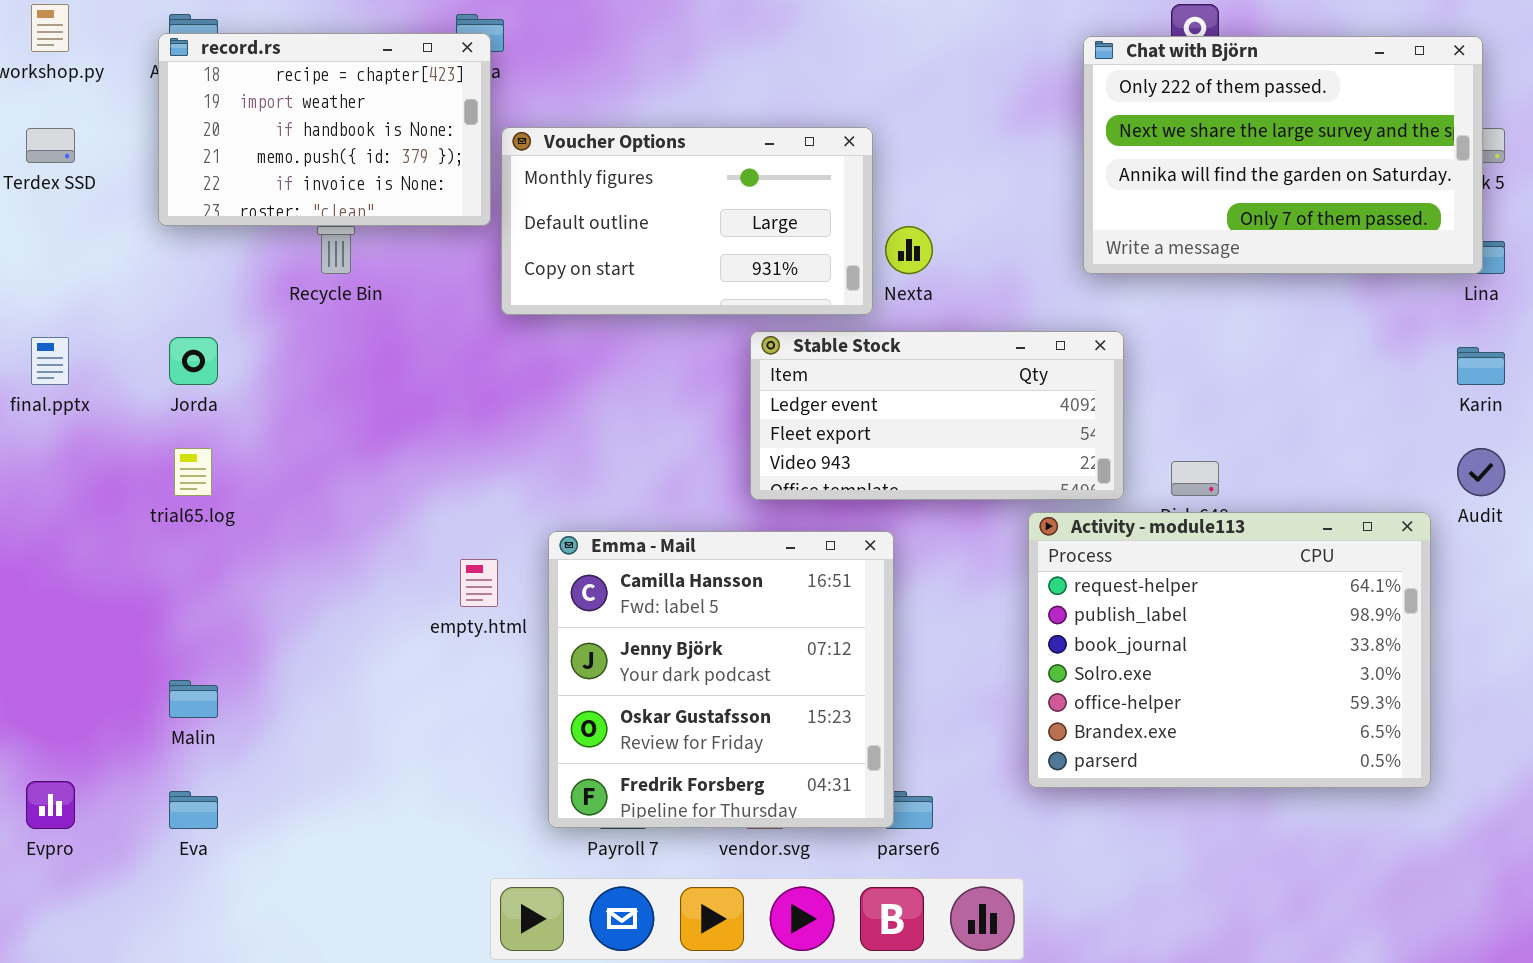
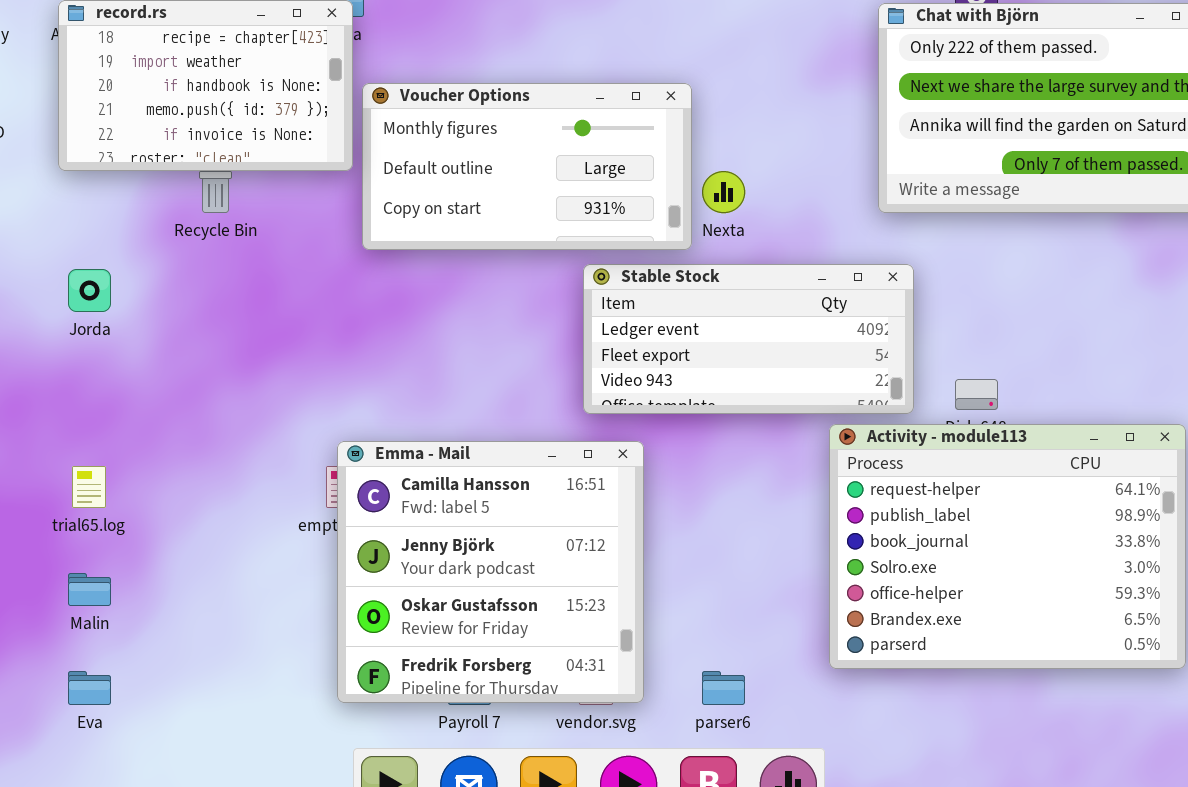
trial65.log: [174,448,212,496] -> [72,466,106,508], moved
Emma - Mail: [548,531,894,828] -> [337,441,644,703], moved

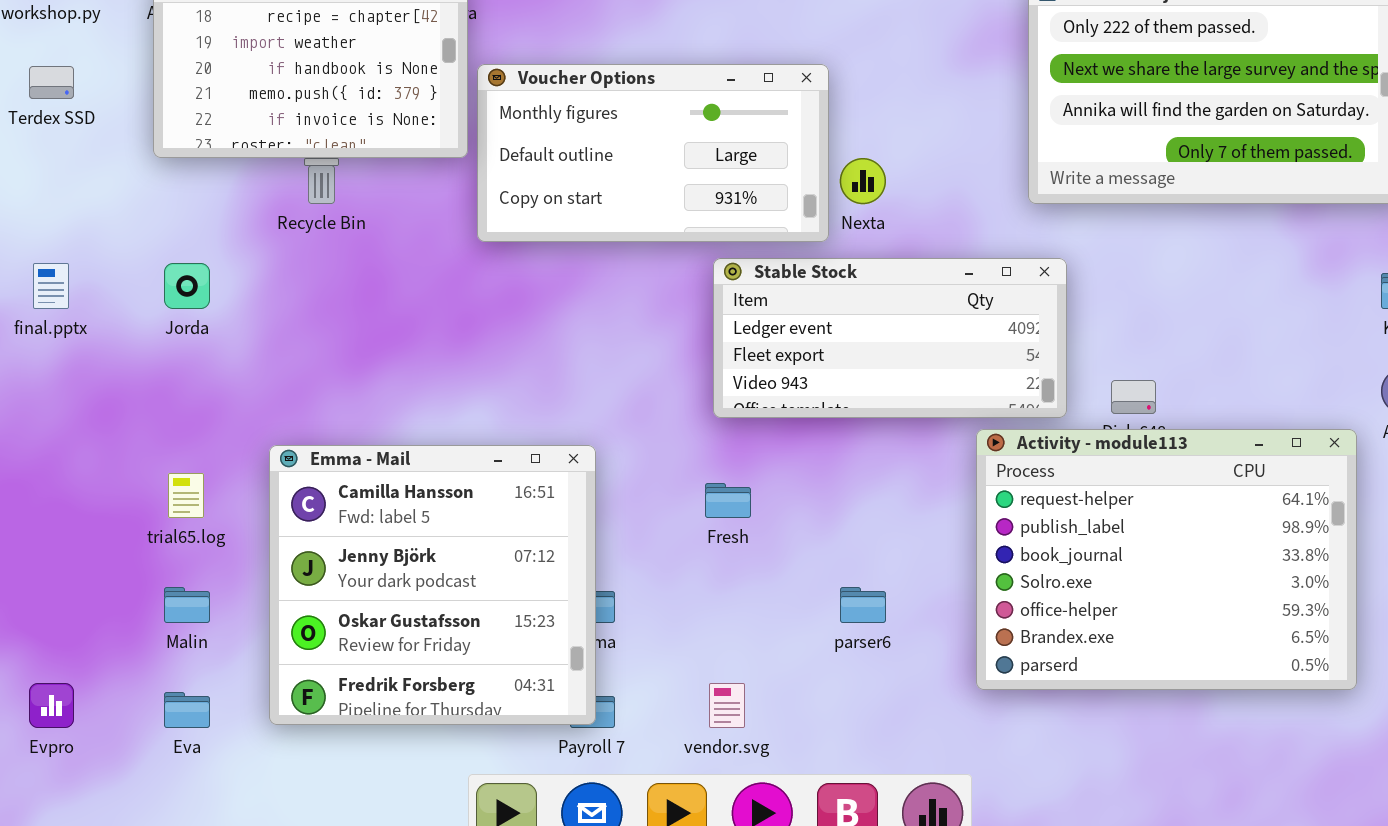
Emma - Mail: [337,441,644,703] -> [269,445,596,725], moved
parser6: [702,671,745,705] -> [840,587,886,623], moved

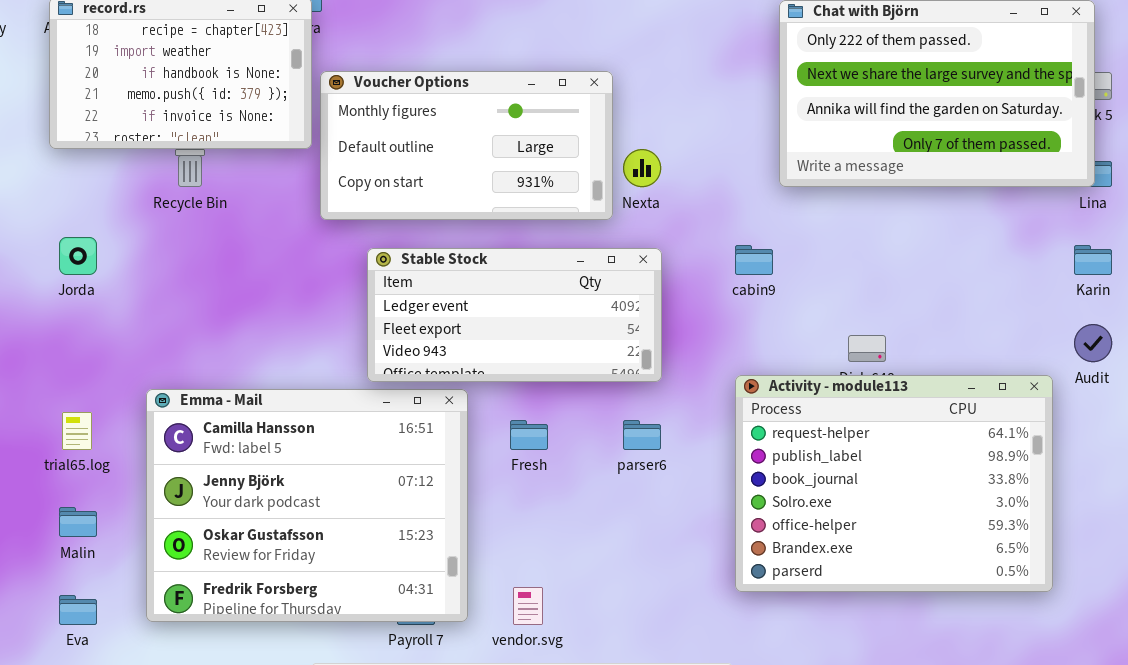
Stable Stock: [713,258,1067,418] -> [367,248,662,382], moved
Emma - Mail: [269,445,596,725] -> [146,389,468,622], resized
parser6: [840,587,886,623] -> [623,420,661,450], moved

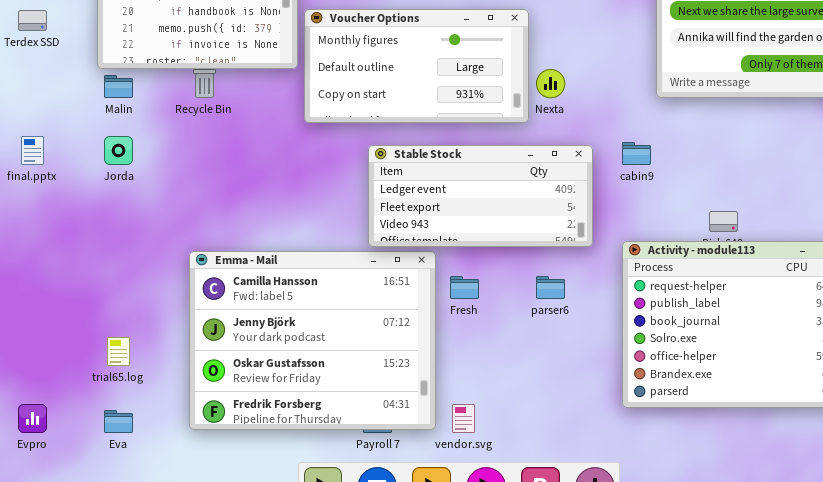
Stable Stock: [367,248,662,382] -> [368,145,593,247], moved
Emma - Mail: [146,389,468,622] -> [189,251,436,430], moved
trial65.log: [62,412,92,450] -> [107,337,130,366], moved
Malin: [59,507,97,537] -> [104,75,133,98], moved

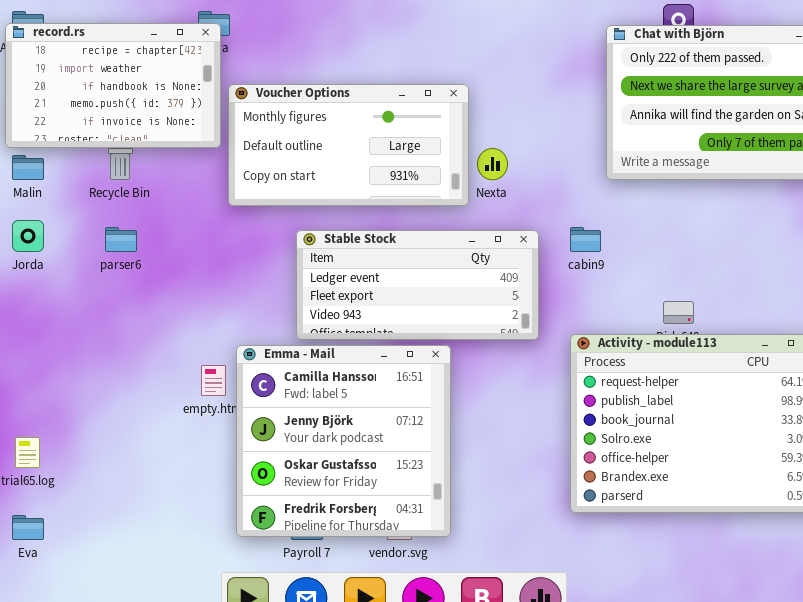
Emma - Mail: [189,251,436,430] -> [236,345,451,537], moved, resized
parser6: [536,276,565,299] -> [105,227,137,252], moved

